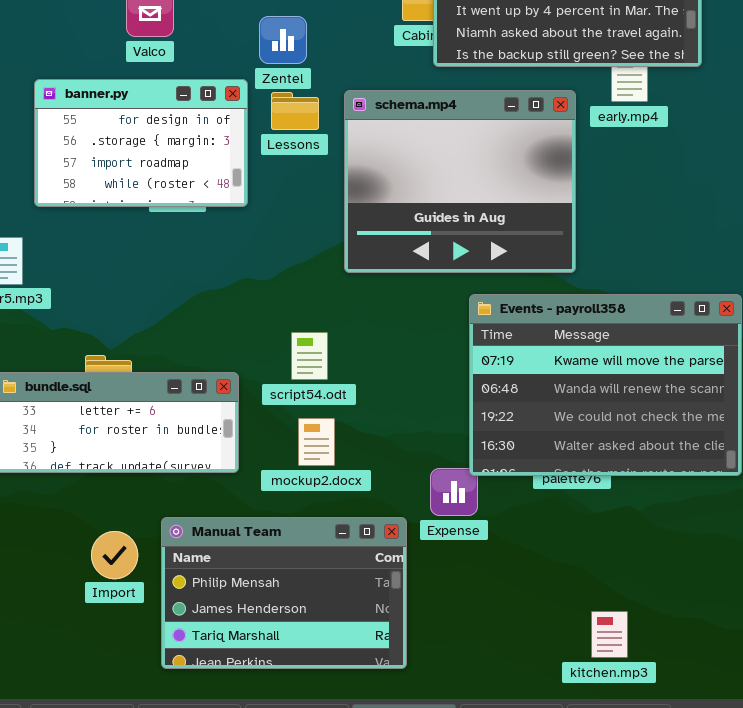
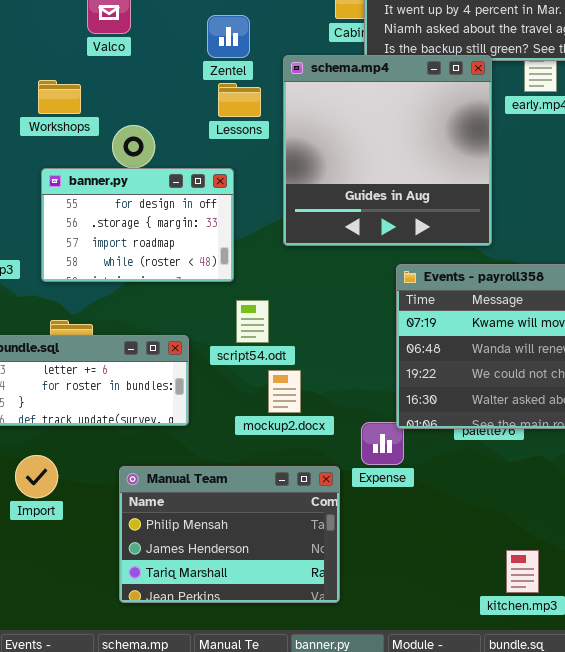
banner.py: [34,79,248,207] -> [41,168,234,282], moved
schema.mp4: [344,90,576,273] -> [283,55,492,246], resized
mockup2.docx: [298,418,335,466] -> [268,370,301,413], moved
Import: [91,531,138,579] -> [15,455,58,498], moved

